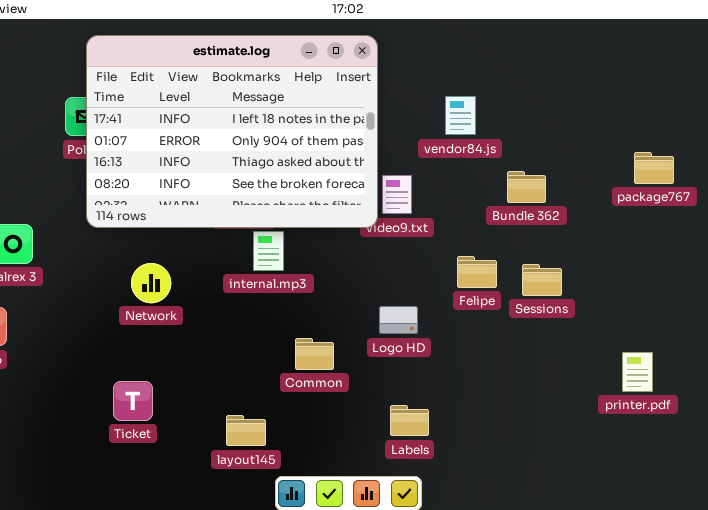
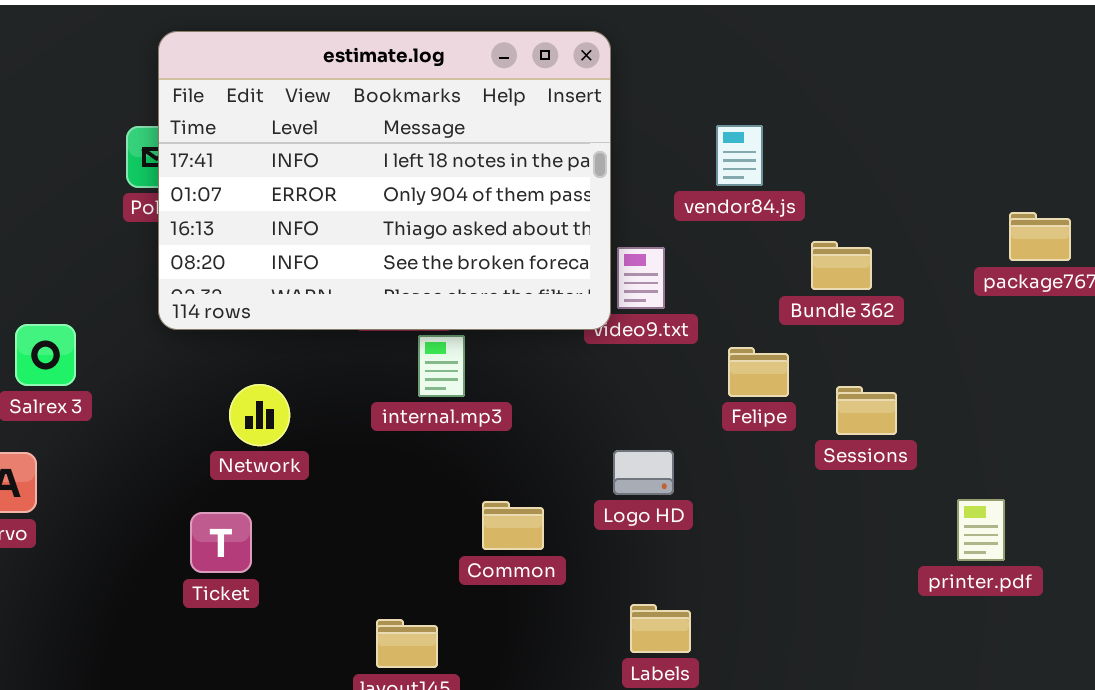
Felipe: [457,256,497,288] -> [728,347,789,397], moved
printer.pdf: [622,352,653,392] -> [957,499,1005,561], moved
Ticket: [113,381,153,421] -> [190,512,252,573], moved

